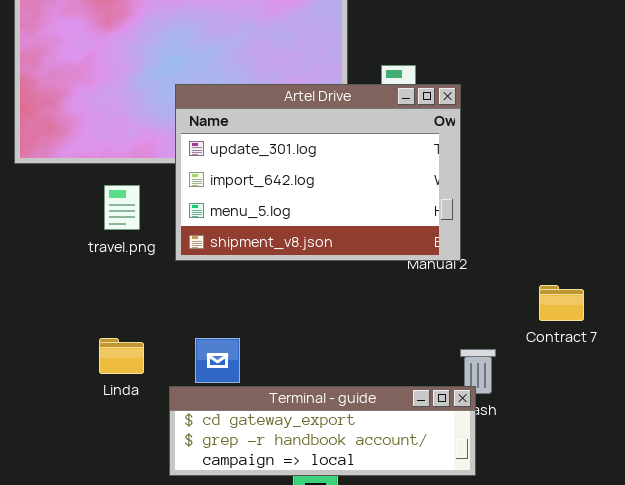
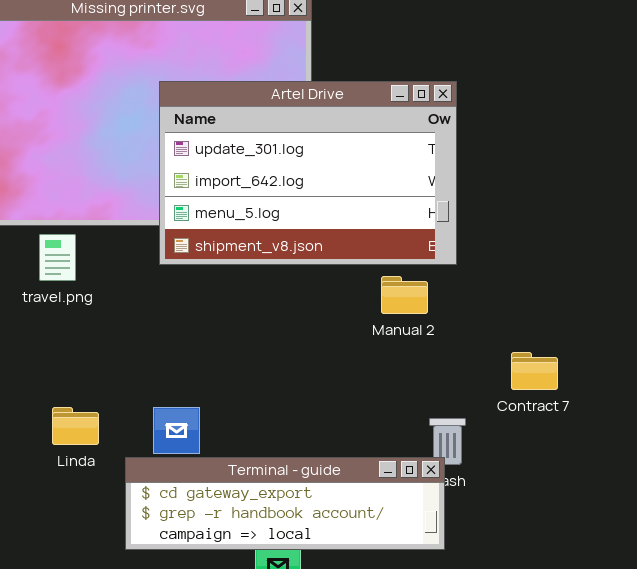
Artel Drive: [175,84,461,261] -> [159,81,457,265], moved
travel.png: [104,185,140,230] -> [39,234,76,281], moved

